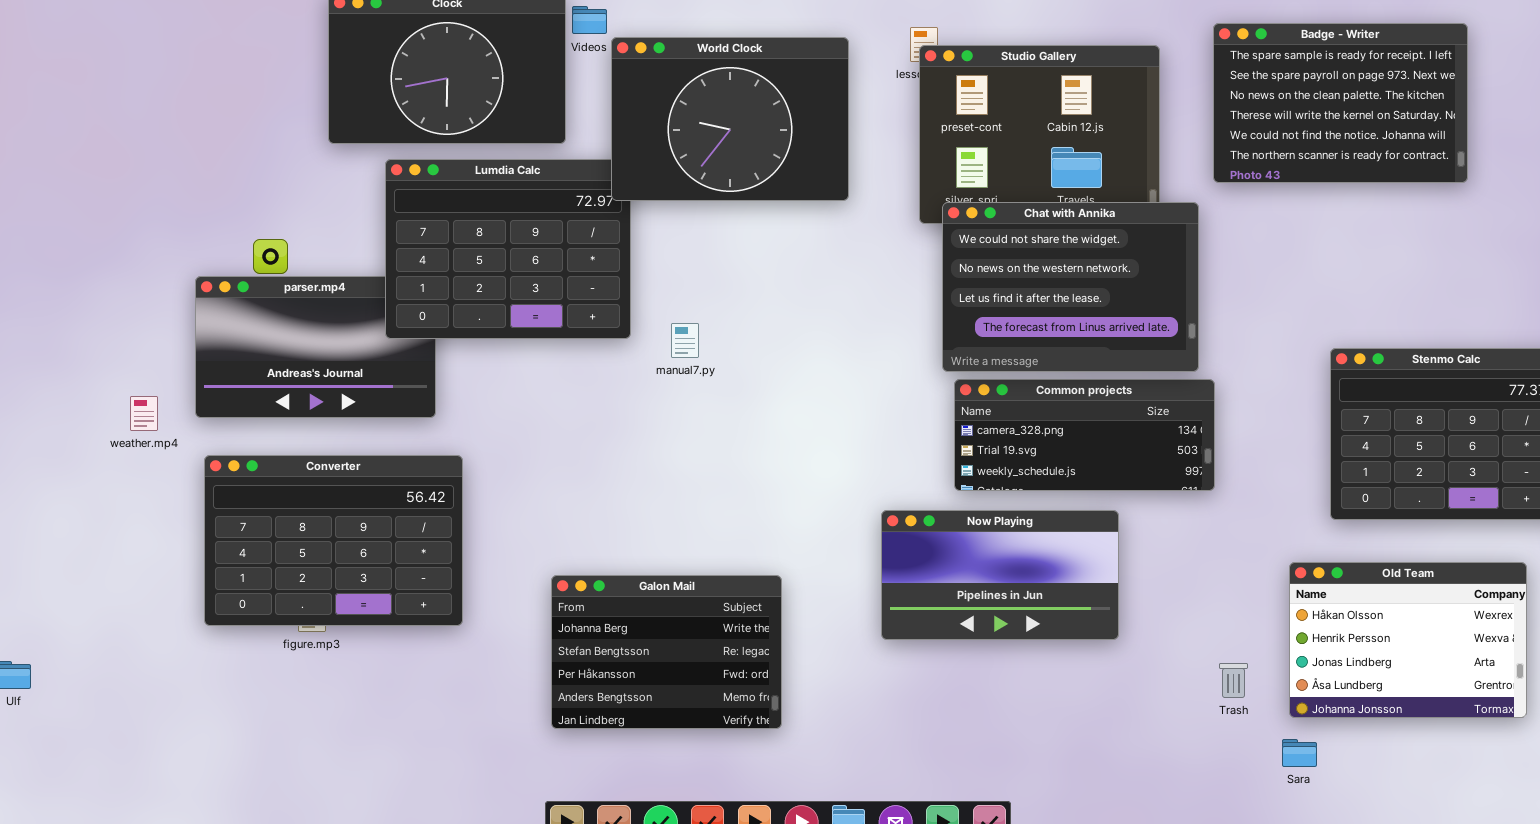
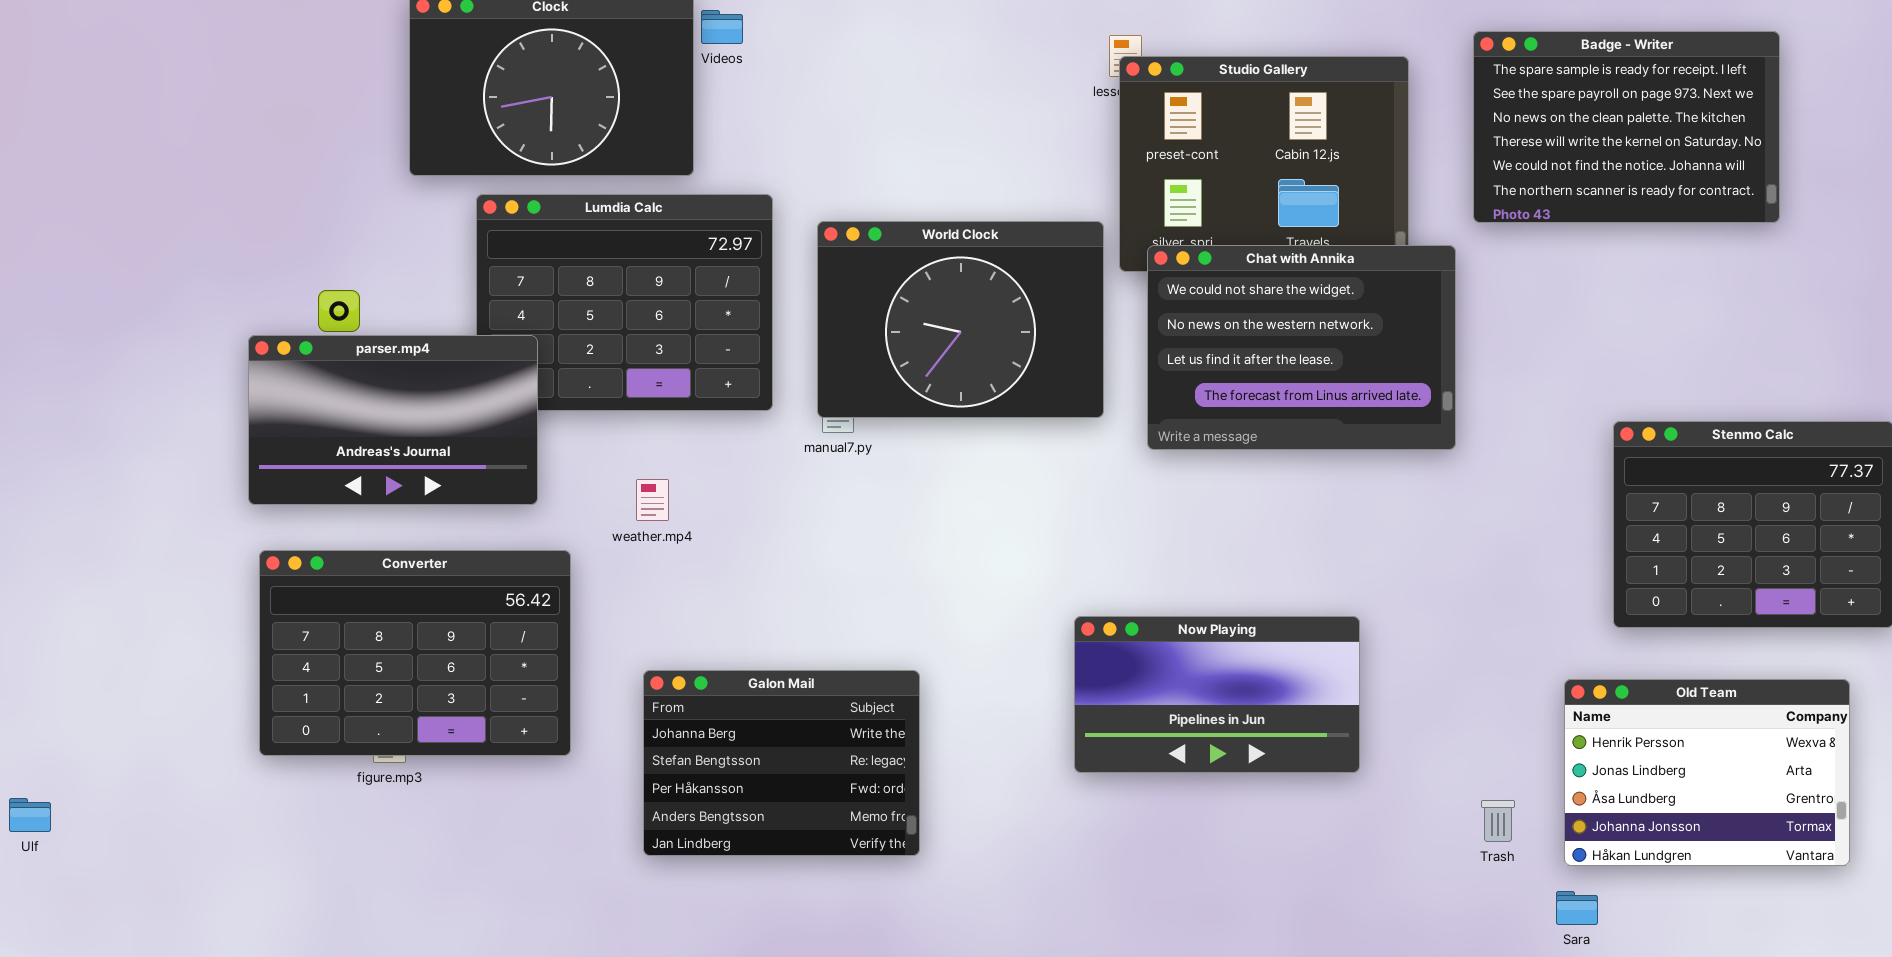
World Clock: [611,37,849,201] -> [817,221,1104,418], moved
parser.mp4: [195,276,436,418] -> [248,335,538,505], raised
Common projects: [954,379,1215,491] -> none, closed
weather.mp4: [130,396,158,431] -> [636,479,669,521], moved
Old Team: [1289,562,1527,718] -> [1564,679,1850,866], scrolled down 1 row
Galon Mail: [551,575,782,729] -> [643,670,920,856], moved

